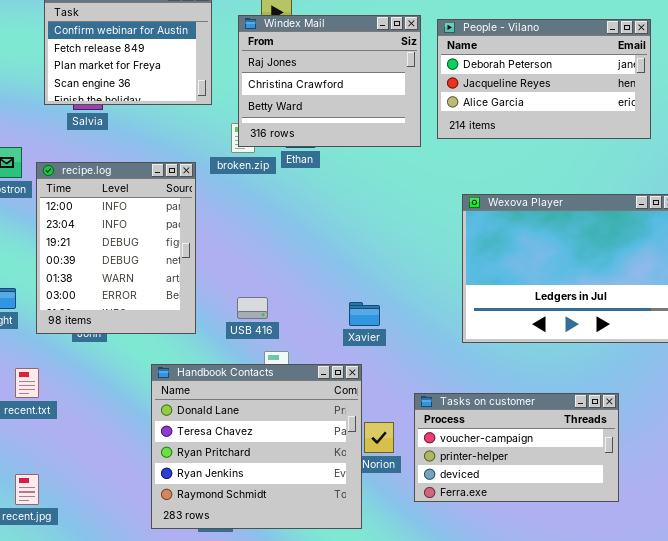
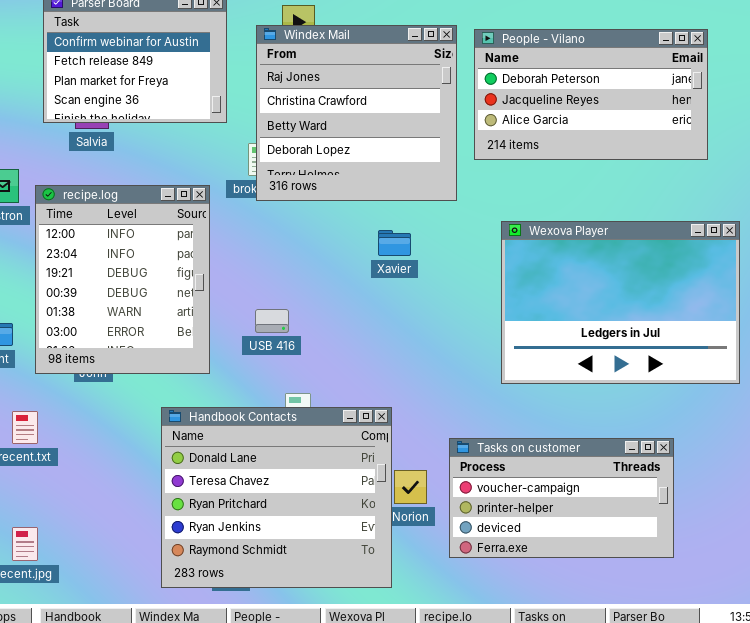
Windex Mail: [238,15,421,147] -> [256,25,457,201], resized
USB 416: [237,297,268,319] -> [255,309,289,333], moved
Xavier: [349,302,380,326] -> [378,230,411,256], moved

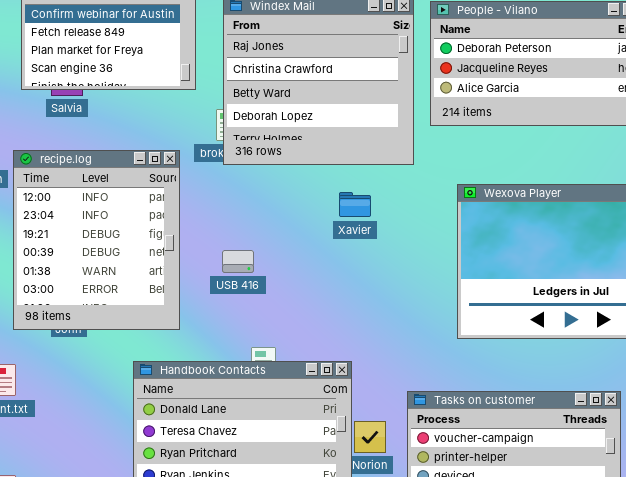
USB 416: [255,309,289,333] -> [222,250,254,273], moved

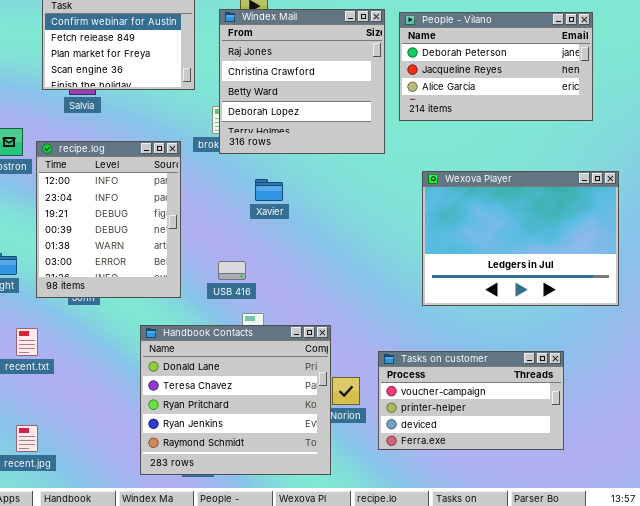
Xavier: [339,192,371,217] -> [255,179,283,201], moved
USB 416: [222,250,254,273] -> [218,261,246,280], moved

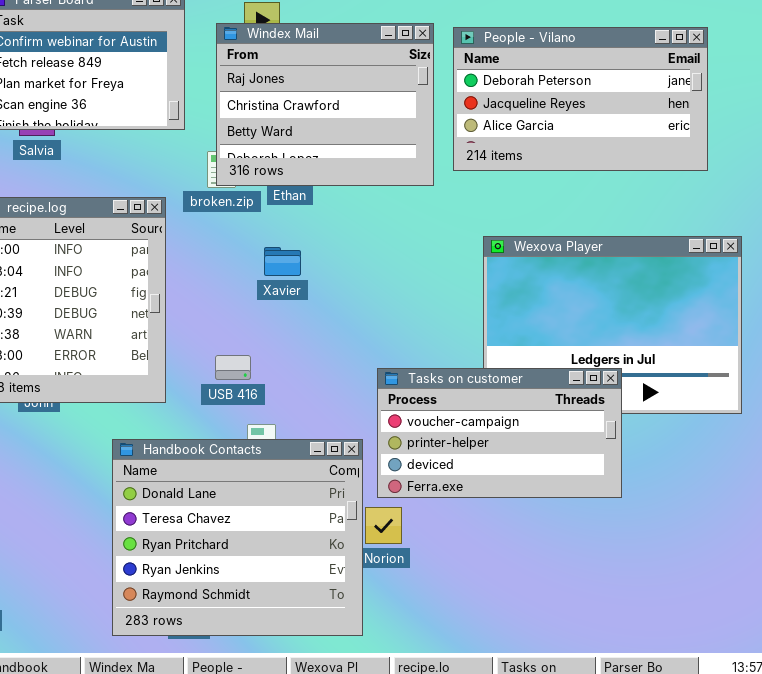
Windex Mail: [219,9,385,154] -> [216,23,434,186], resized
Tasks on customer: [378,351,564,450] -> [377,368,622,498], moved

